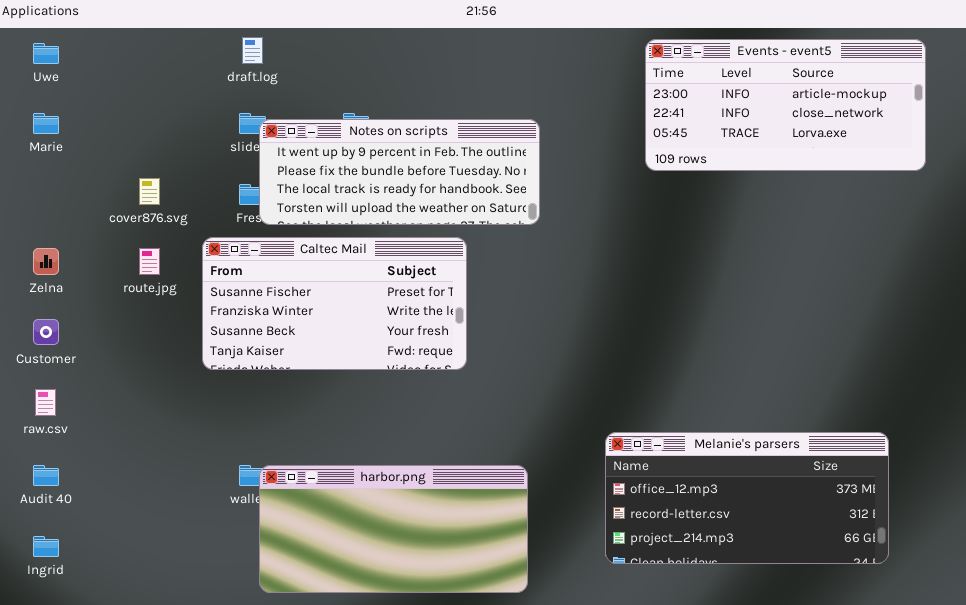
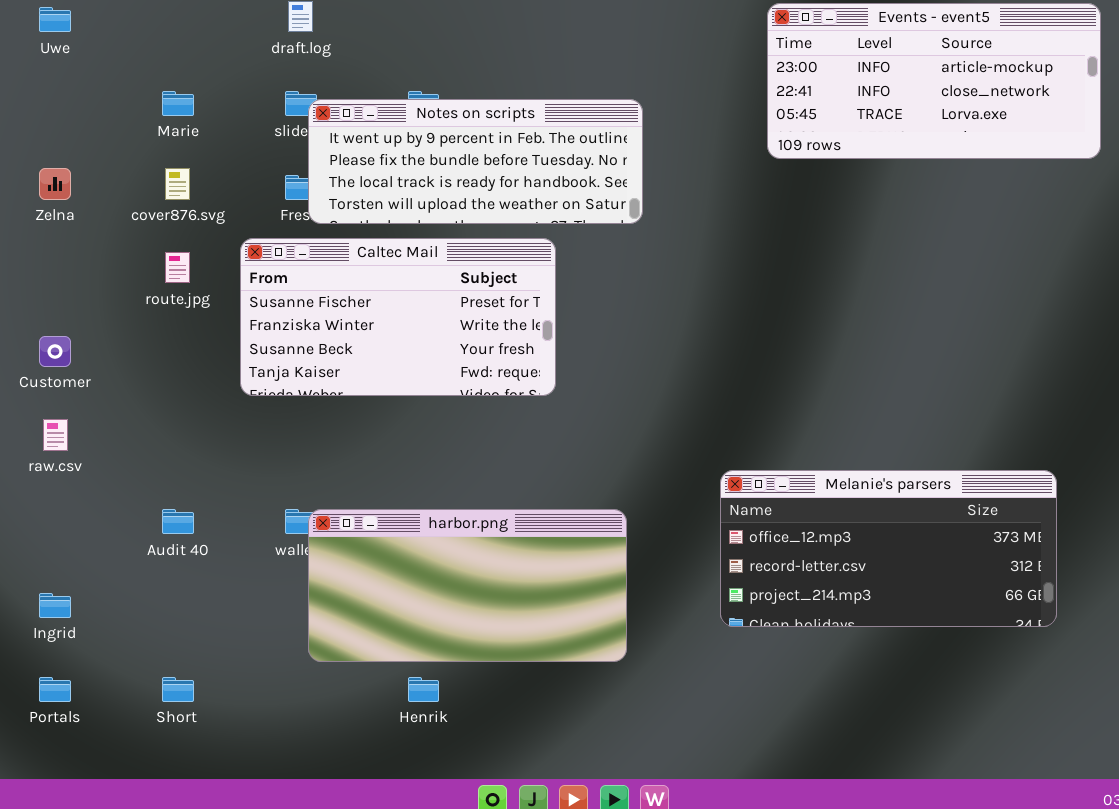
Marie: [33,113,59,134] -> [162,91,194,116], moved
Zelna: [33,248,59,275] -> [39,168,71,200], moved
Audit 40: [33,465,59,486] -> [162,509,194,534], moved

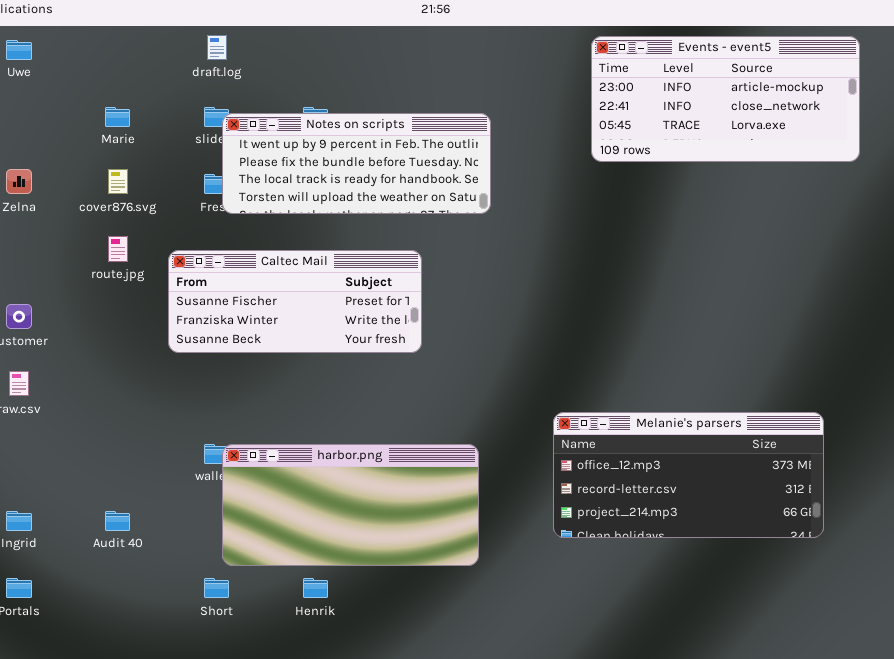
Caltec Mail: [240,238,556,396] -> [168,250,422,353], resized
Audit 40: [162,509,194,534] -> [105,511,130,531], moved
Short: [162,677,194,702] -> [204,578,229,598], moved

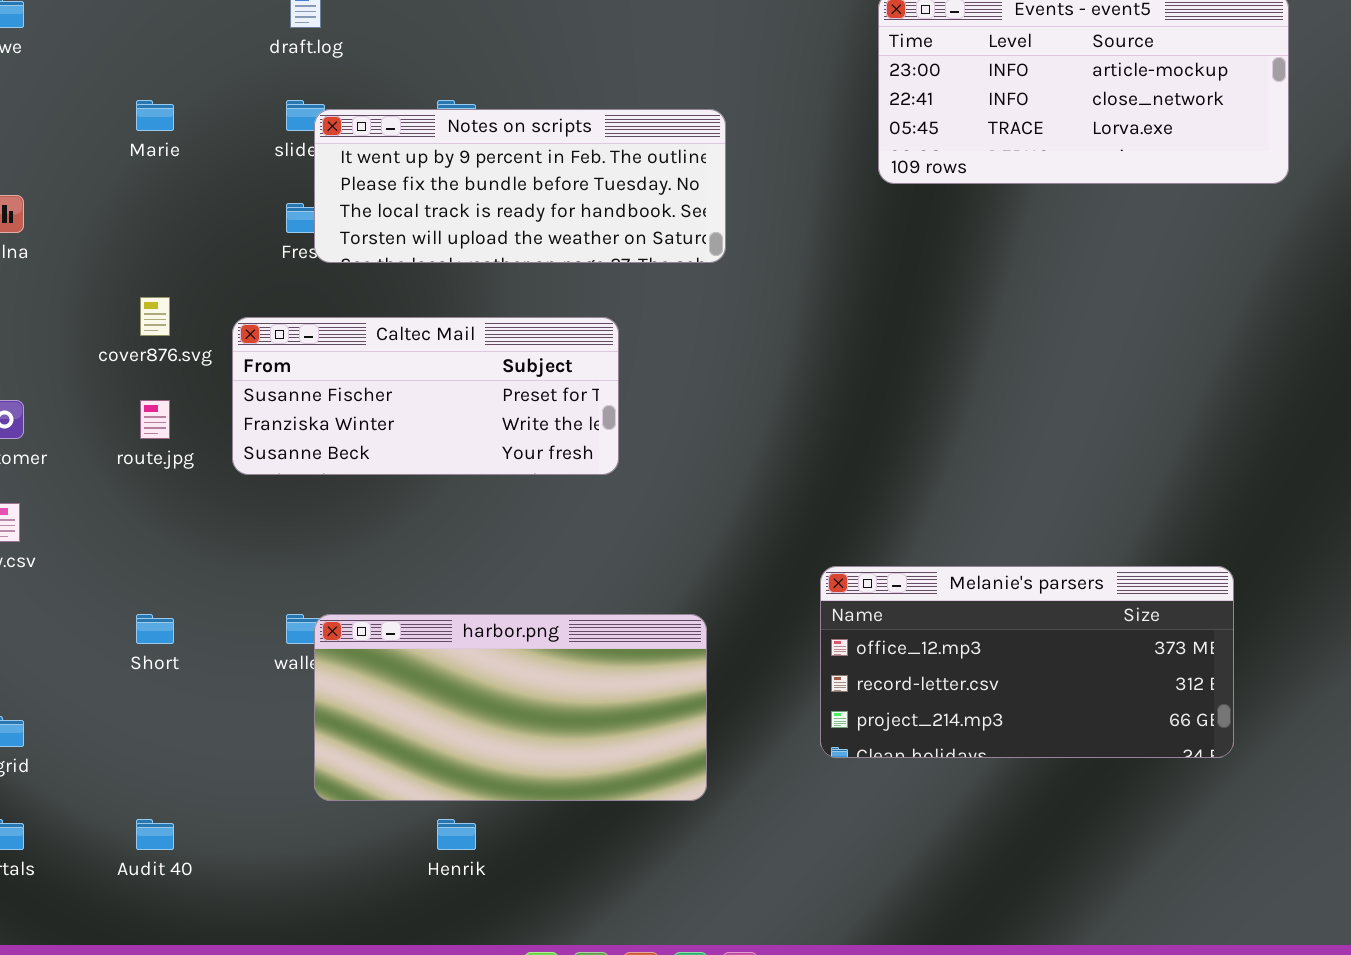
cover876.svg: [108,169,128,194] -> [140,297,170,336], moved
route.jpg: [108,236,128,262] -> [140,400,170,439], moved
Audit 40: [105,511,130,531] -> [136,819,174,850], moved
Short: [204,578,229,598] -> [136,614,174,644], moved

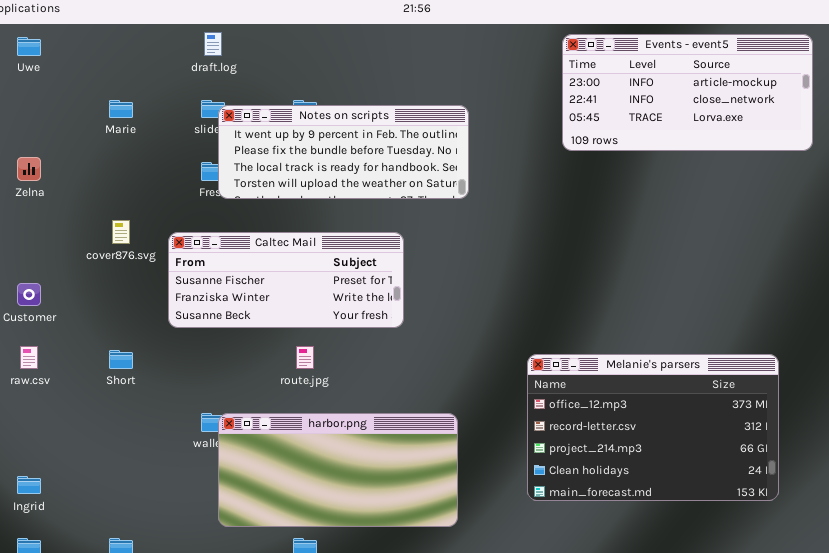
route.jpg: [140,400,170,439] -> [296,346,314,369], moved
Melanie's parsers: [820,566,1234,758] -> [527,354,779,501], resized
Short: [136,614,174,644] -> [109,350,133,369], moved

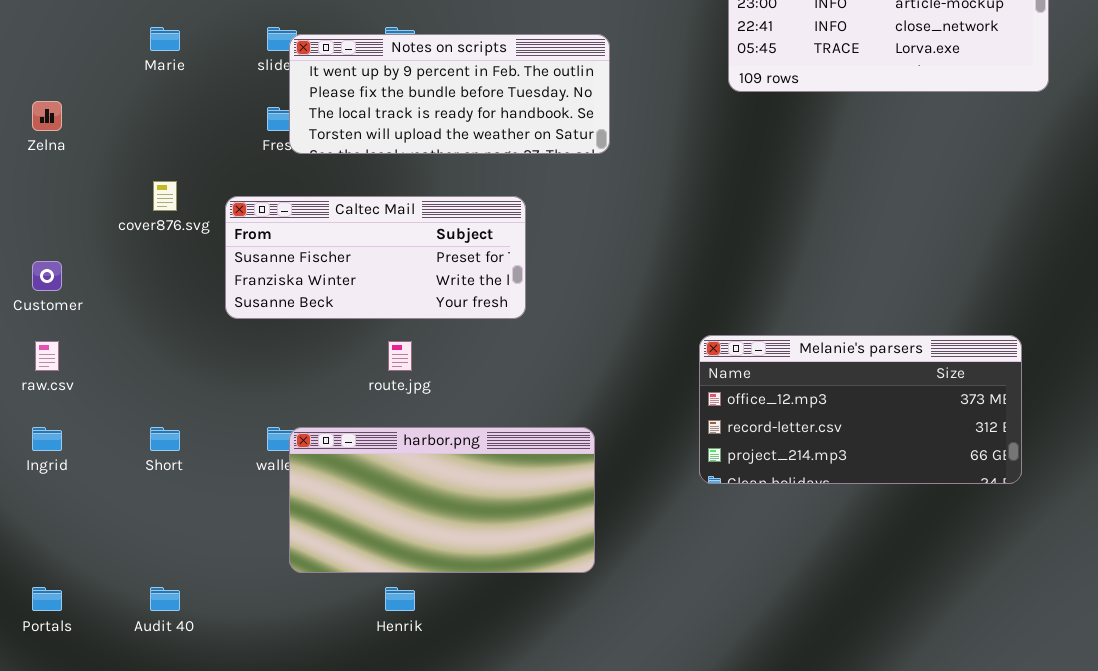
Short: [109,350,133,369] -> [150,427,180,451], moved
Melanie's parsers: [527,354,779,501] -> [699,335,1022,484], moved, resized
Ingrid: [17,476,41,494] -> [32,427,62,451], moved

